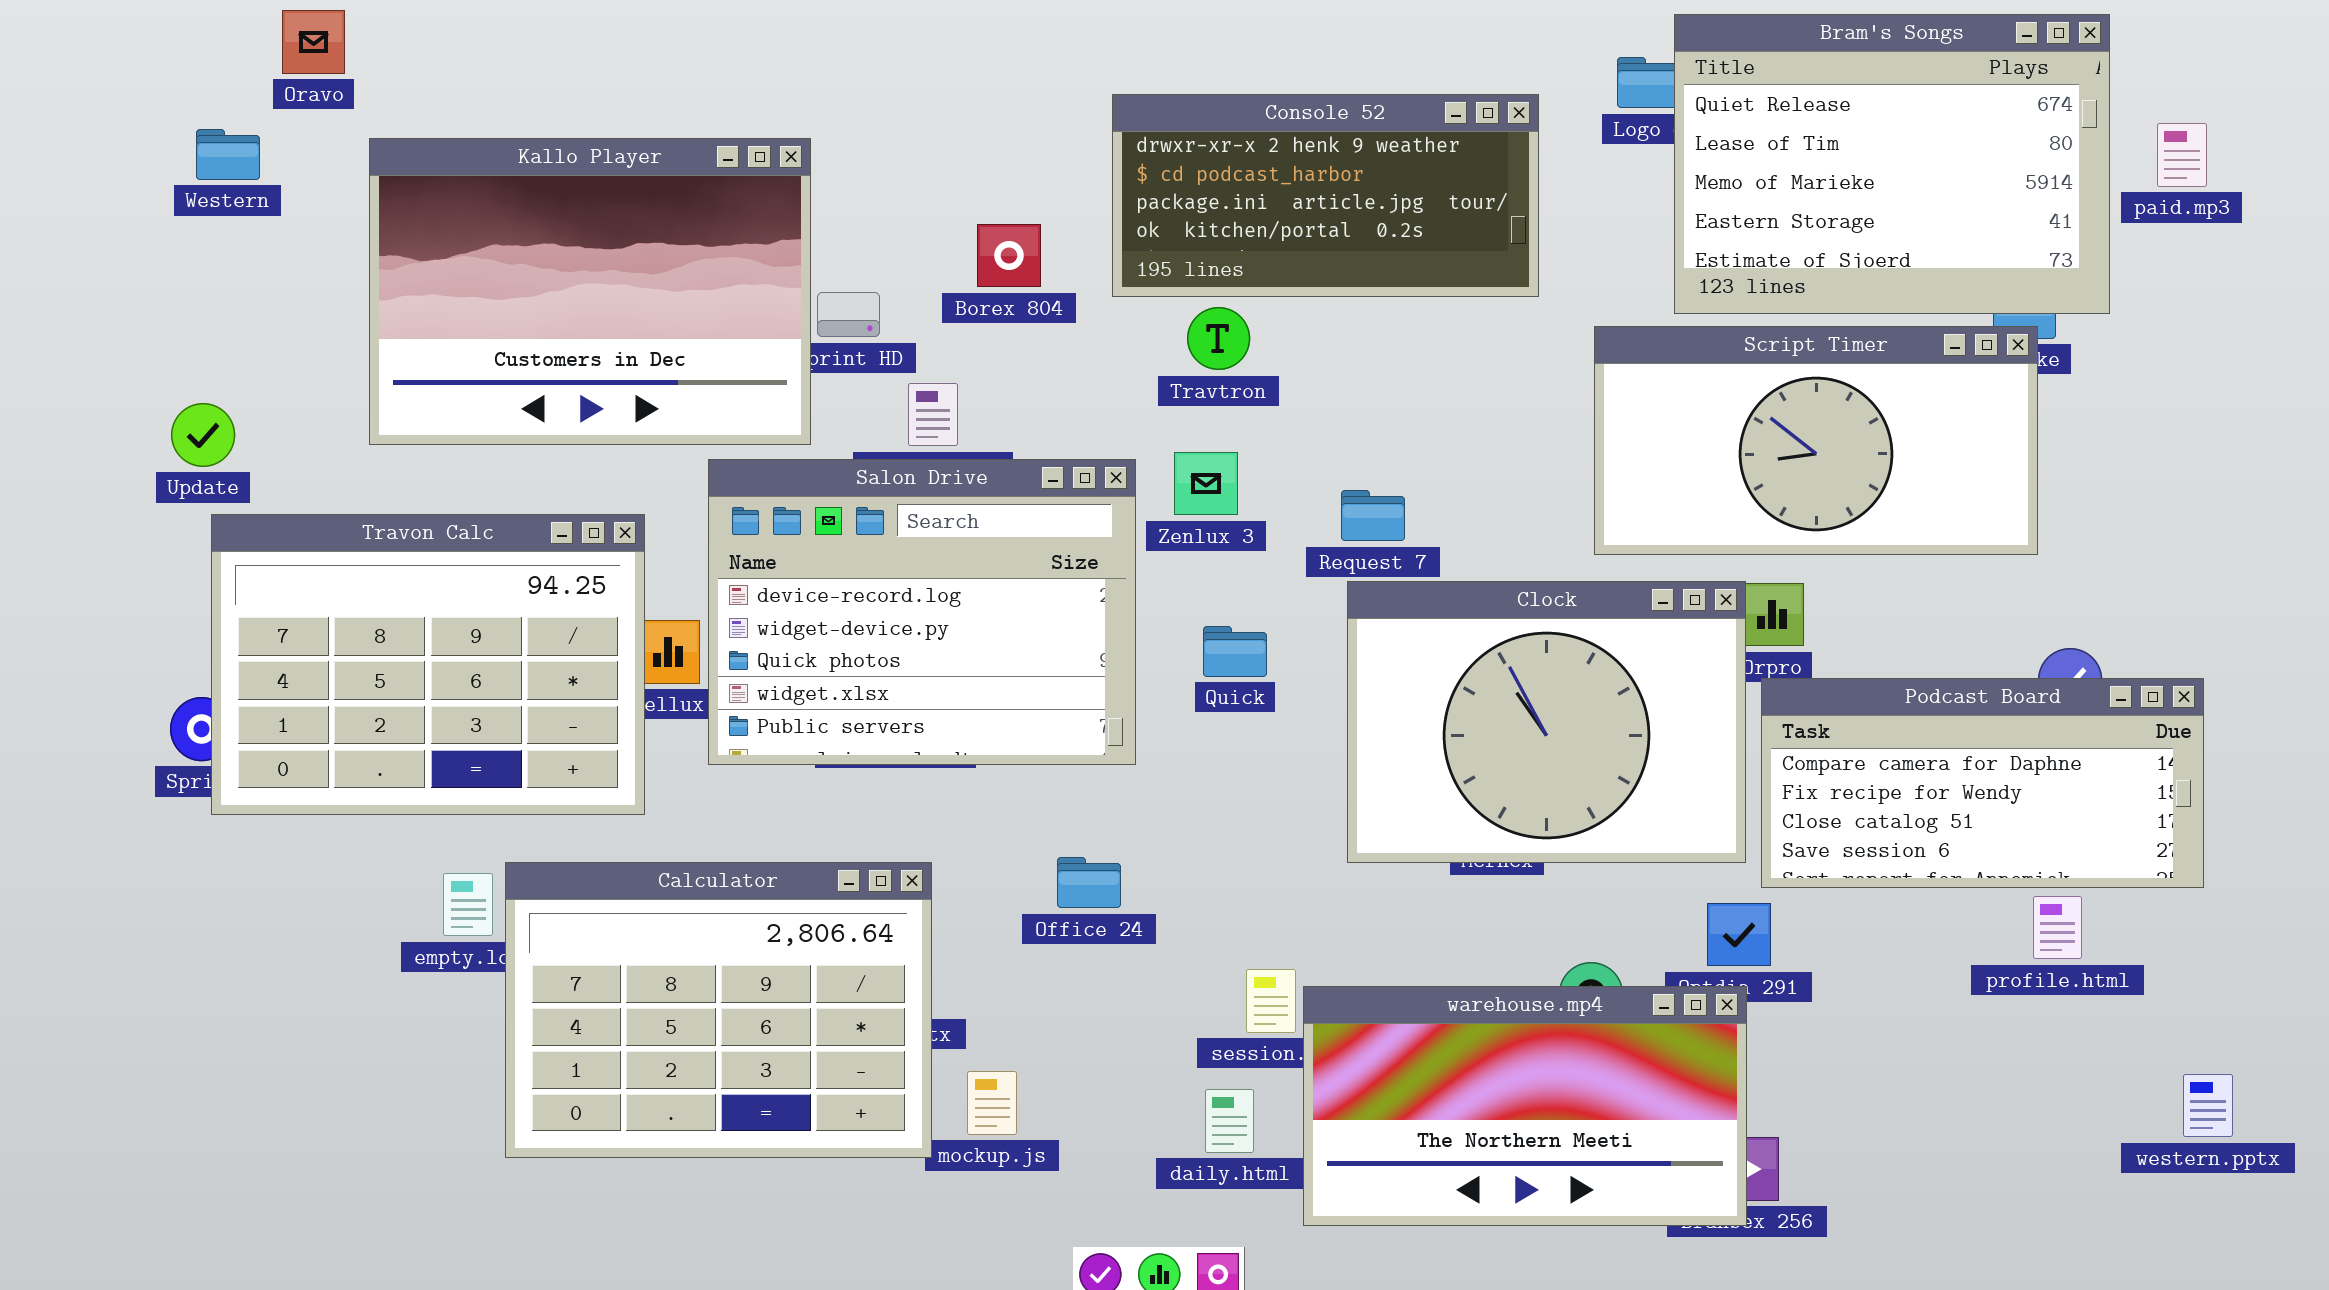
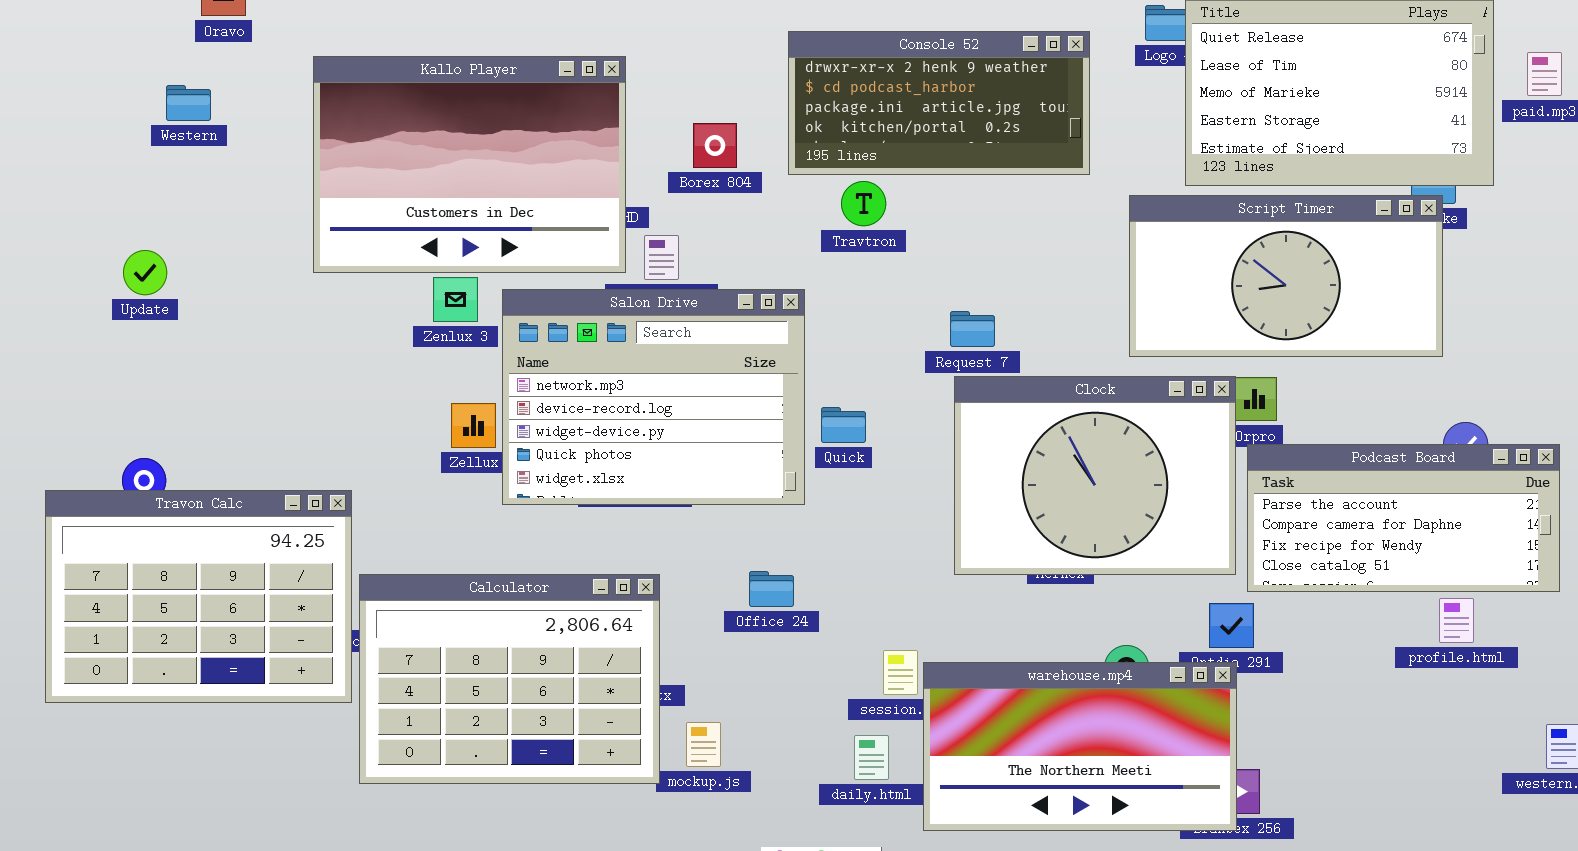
Western: [196,129,260,180] -> [166,85,211,121], moved
Kallo Player: [369,138,811,445] -> [313,56,626,273], moved
Zenlux 3: [1174,452,1238,515] -> [433,277,478,322], moved
Salon Drive: [708,459,1136,765] -> [502,289,805,505], scrolled up 1 row
Travon Calc: [211,514,645,815] -> [45,490,352,703], moved
Quick: [1203,626,1267,677] -> [821,407,866,443], moved
Podcast Board: [1761,678,2204,888] -> [1247,444,1560,592], scrolled up 1 row

